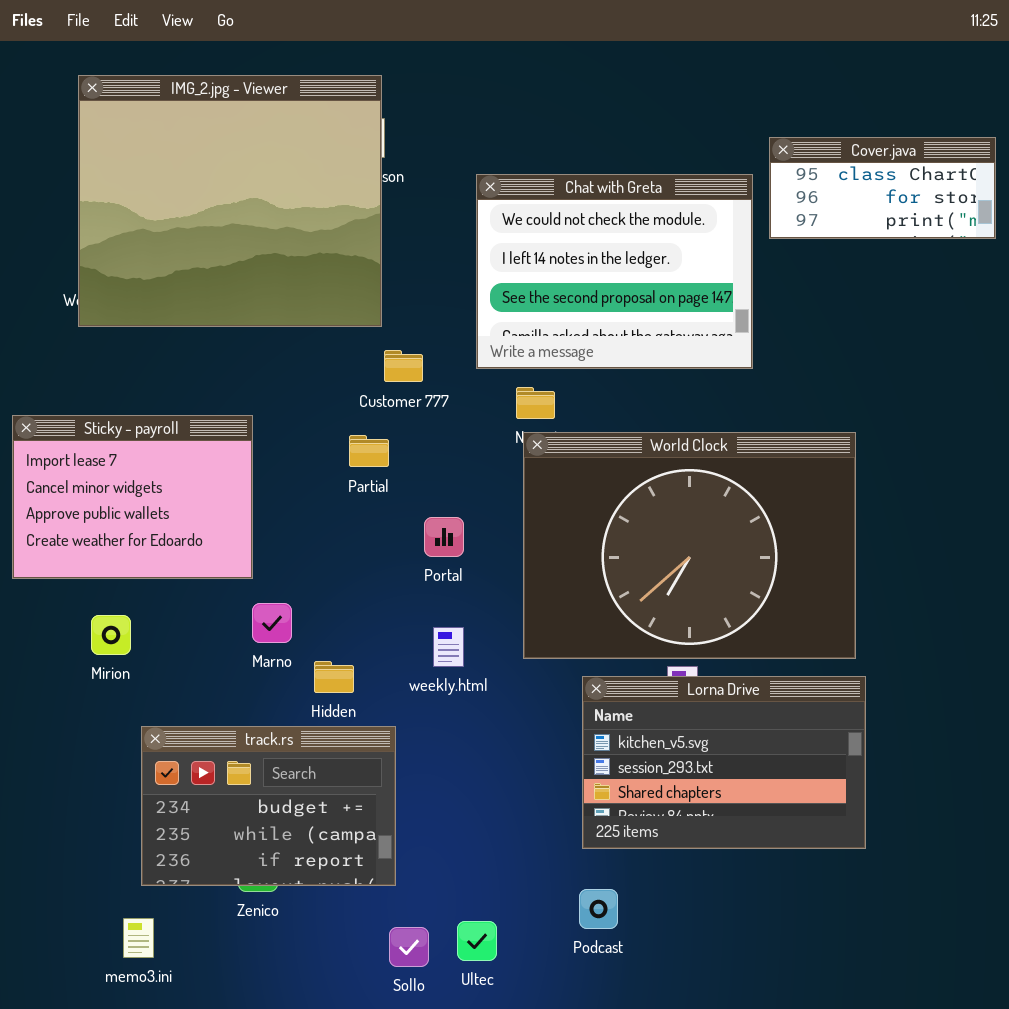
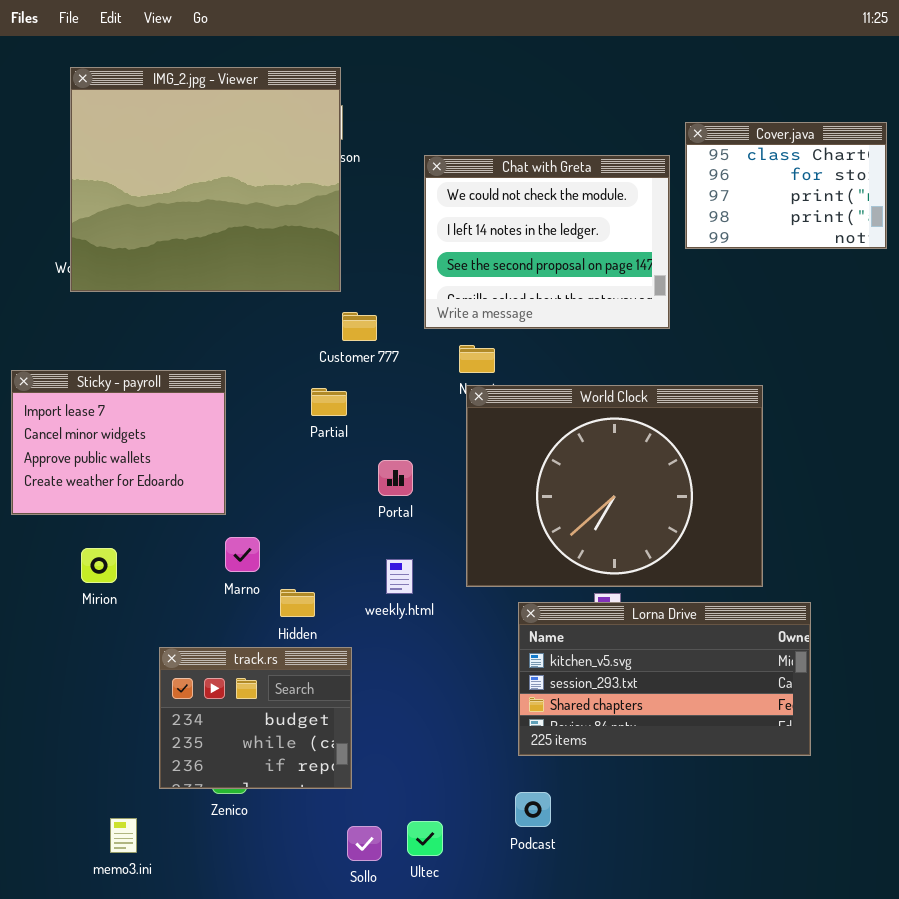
Cover.java: [769,137,996,239] -> [685,122,887,249], resized
Lorna Drive: [582,676,866,849] -> [518,602,811,756], resized
track.rs: [141,726,396,886] -> [159,647,352,789], resized

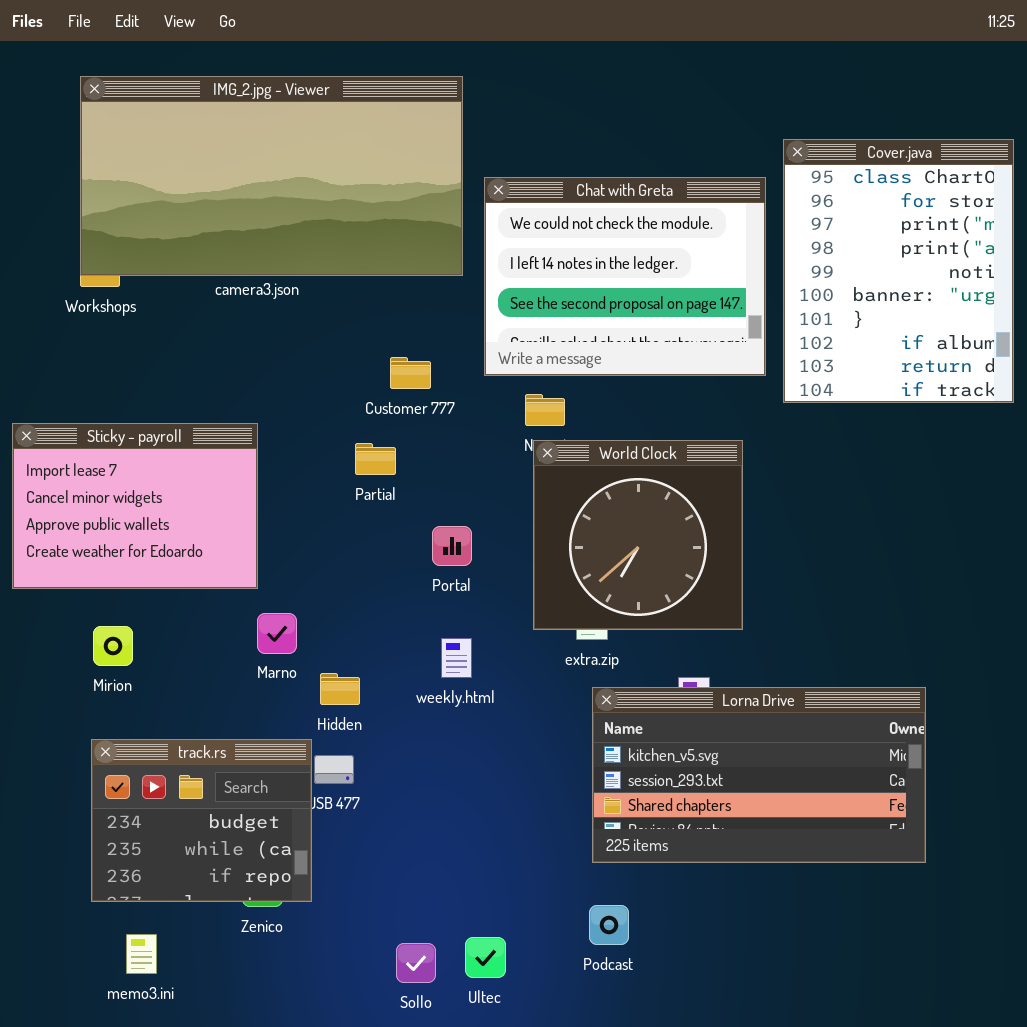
IMG_2.jpg - Viewer: [70,67,341,292] -> [80,76,463,276], resized
Cover.java: [685,122,887,249] -> [783,139,1014,403], resized
World Clock: [466,385,763,587] -> [533,440,743,630], resized
track.rs: [159,647,352,789] -> [91,739,312,902], moved

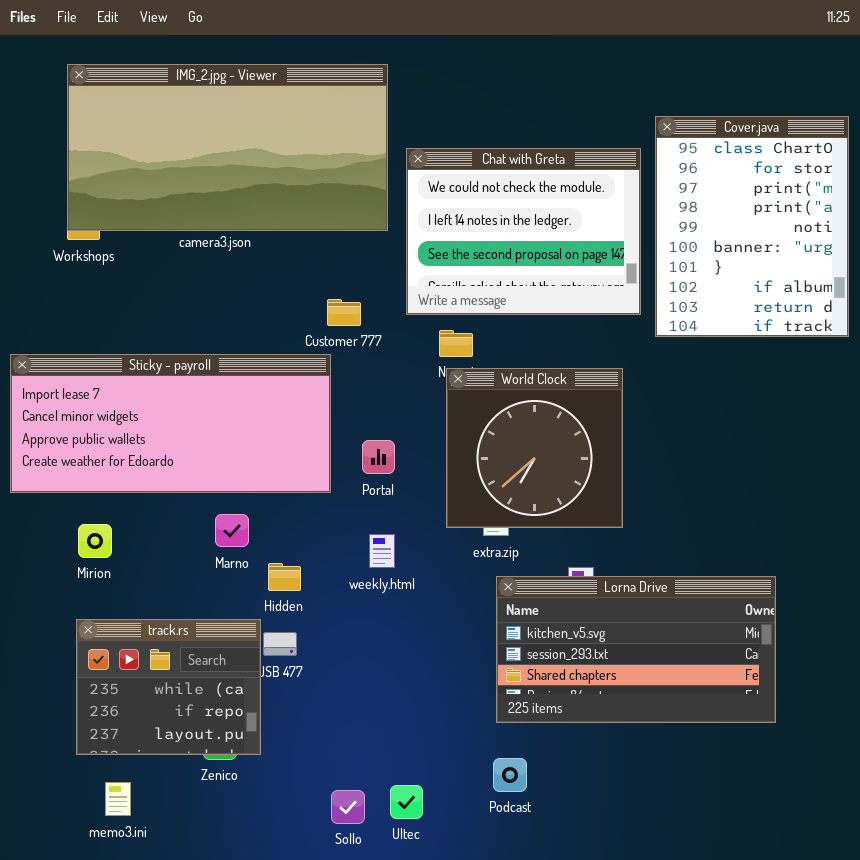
Sticky - payroll: [12,423,258,589] -> [10,354,331,493], resized
track.rs: [91,739,312,902] -> [76,619,261,755], scrolled down 1 row

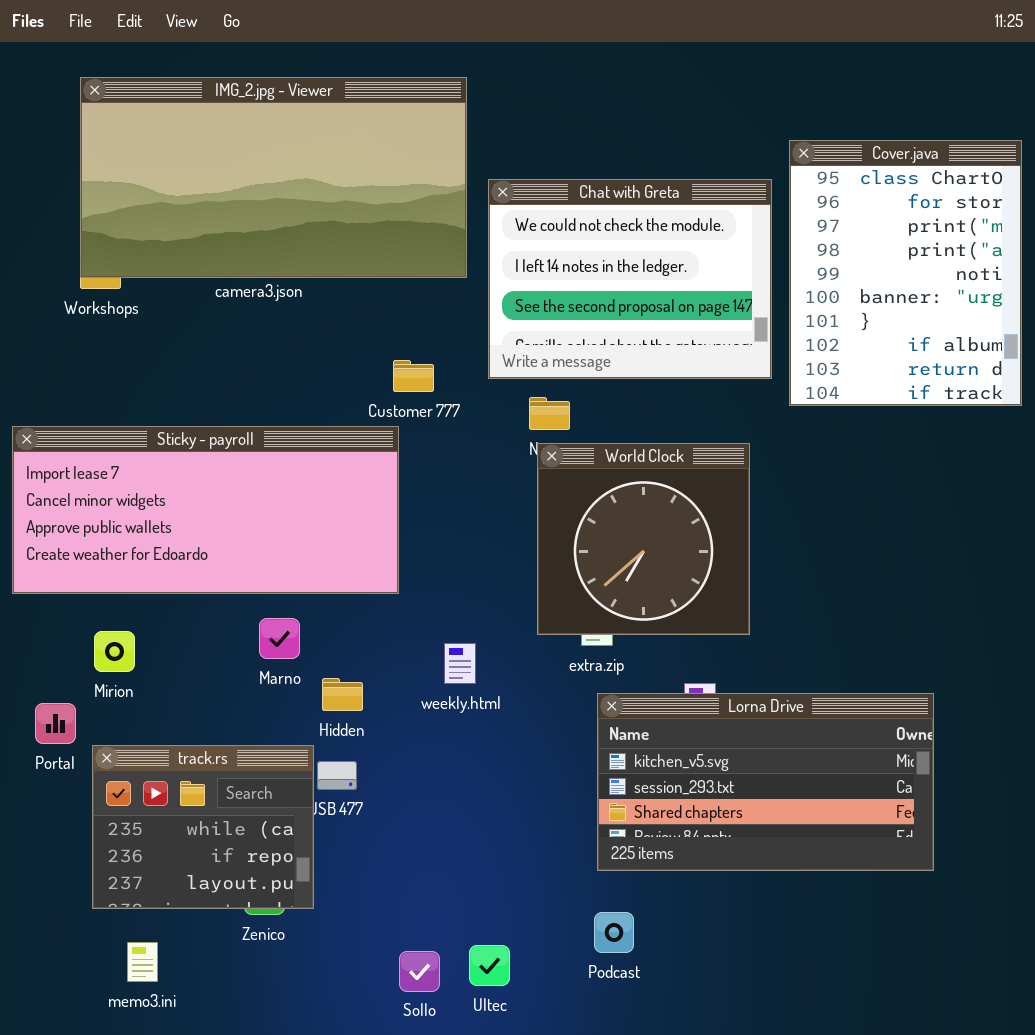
Portal: [362,440,395,474] -> [35,703,76,744], moved

